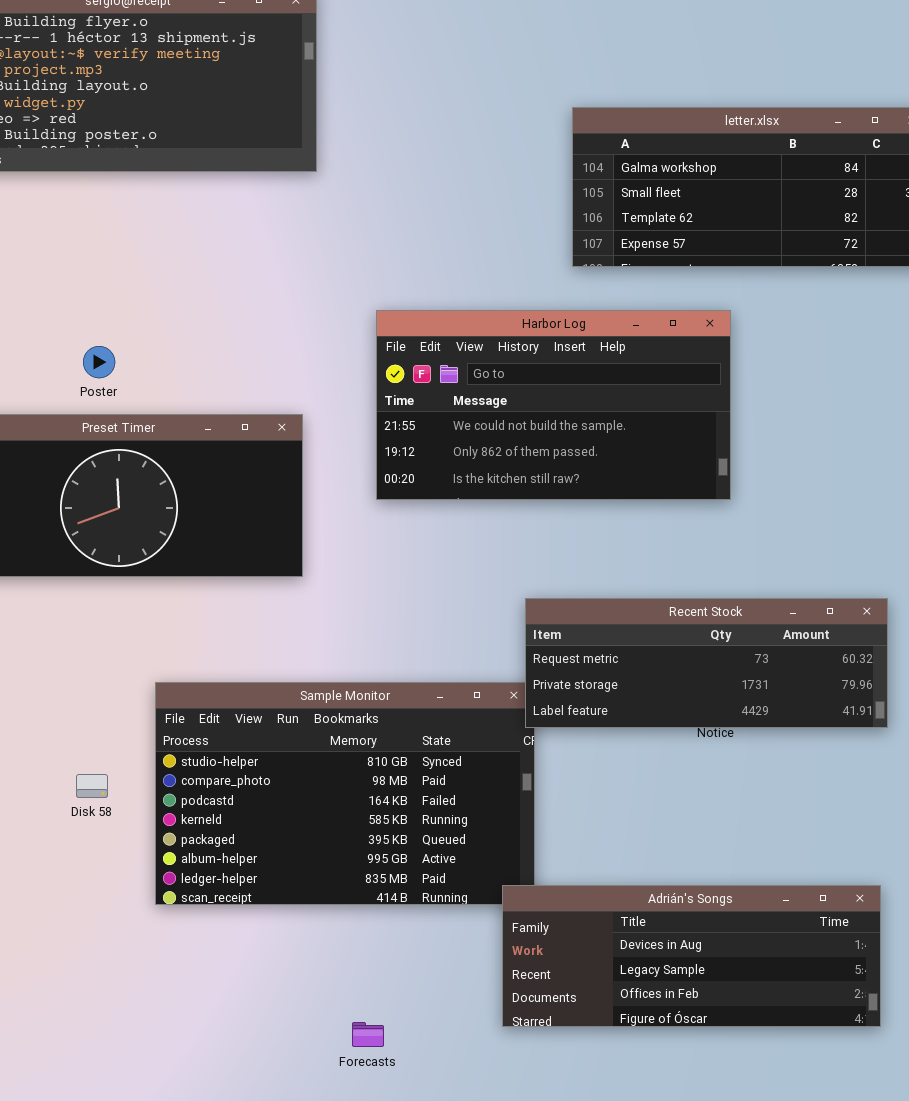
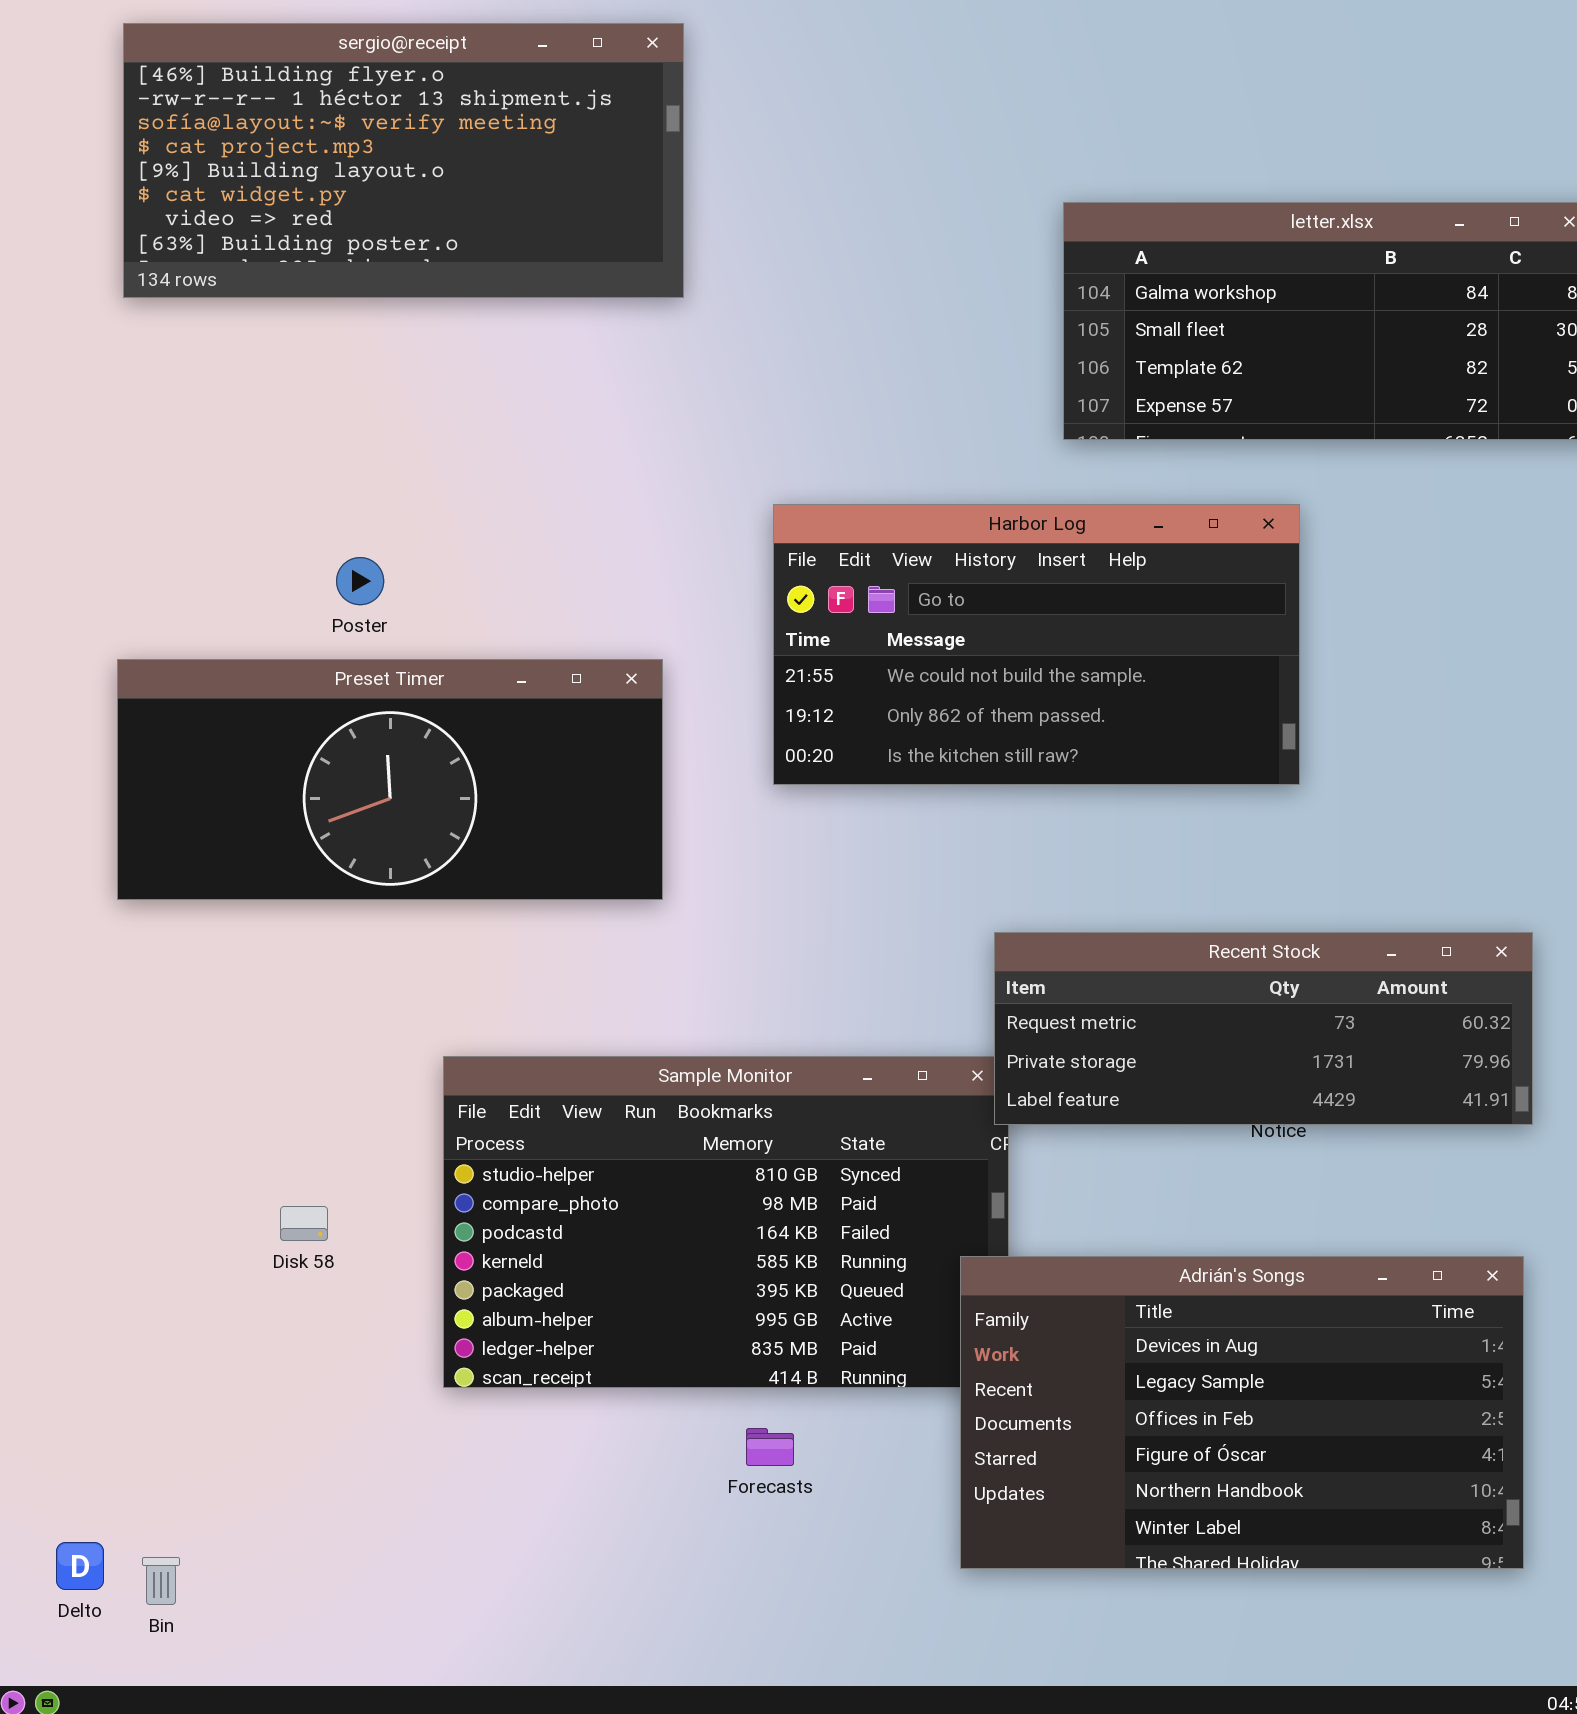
Disk 58: [76,774,108,798] -> [280,1206,328,1241], moved
Adrián's Songs: [502,885,881,1027] -> [960,1256,1524,1569], resized
Forecasts: [352,1022,384,1047] -> [746,1428,794,1466], moved

